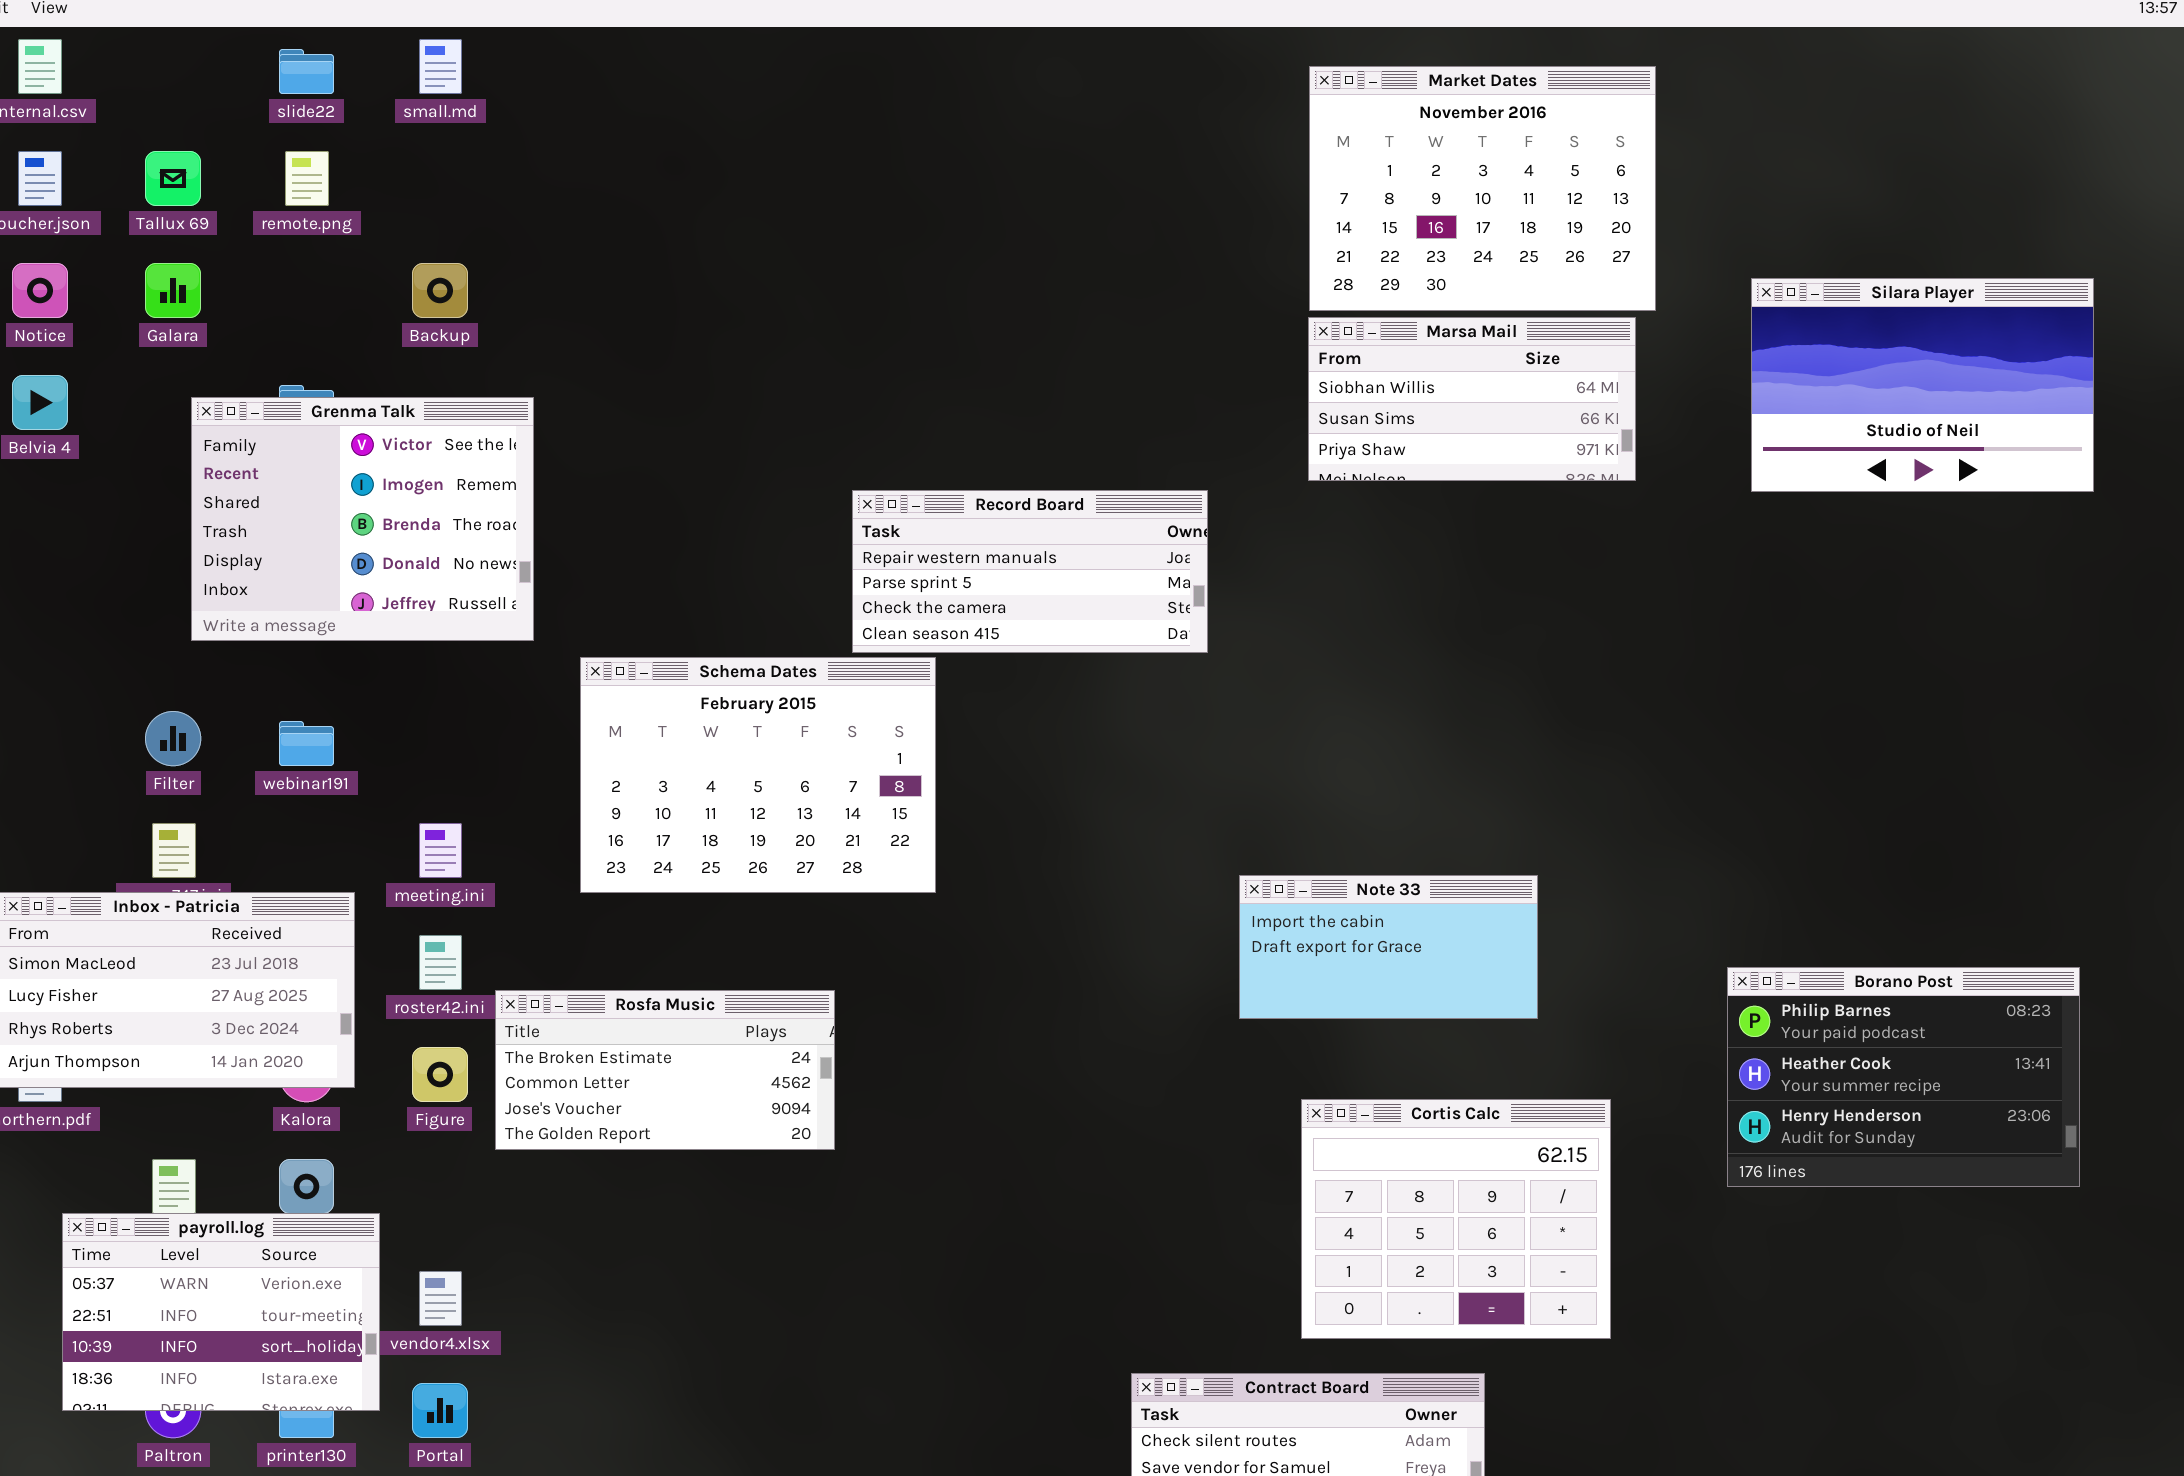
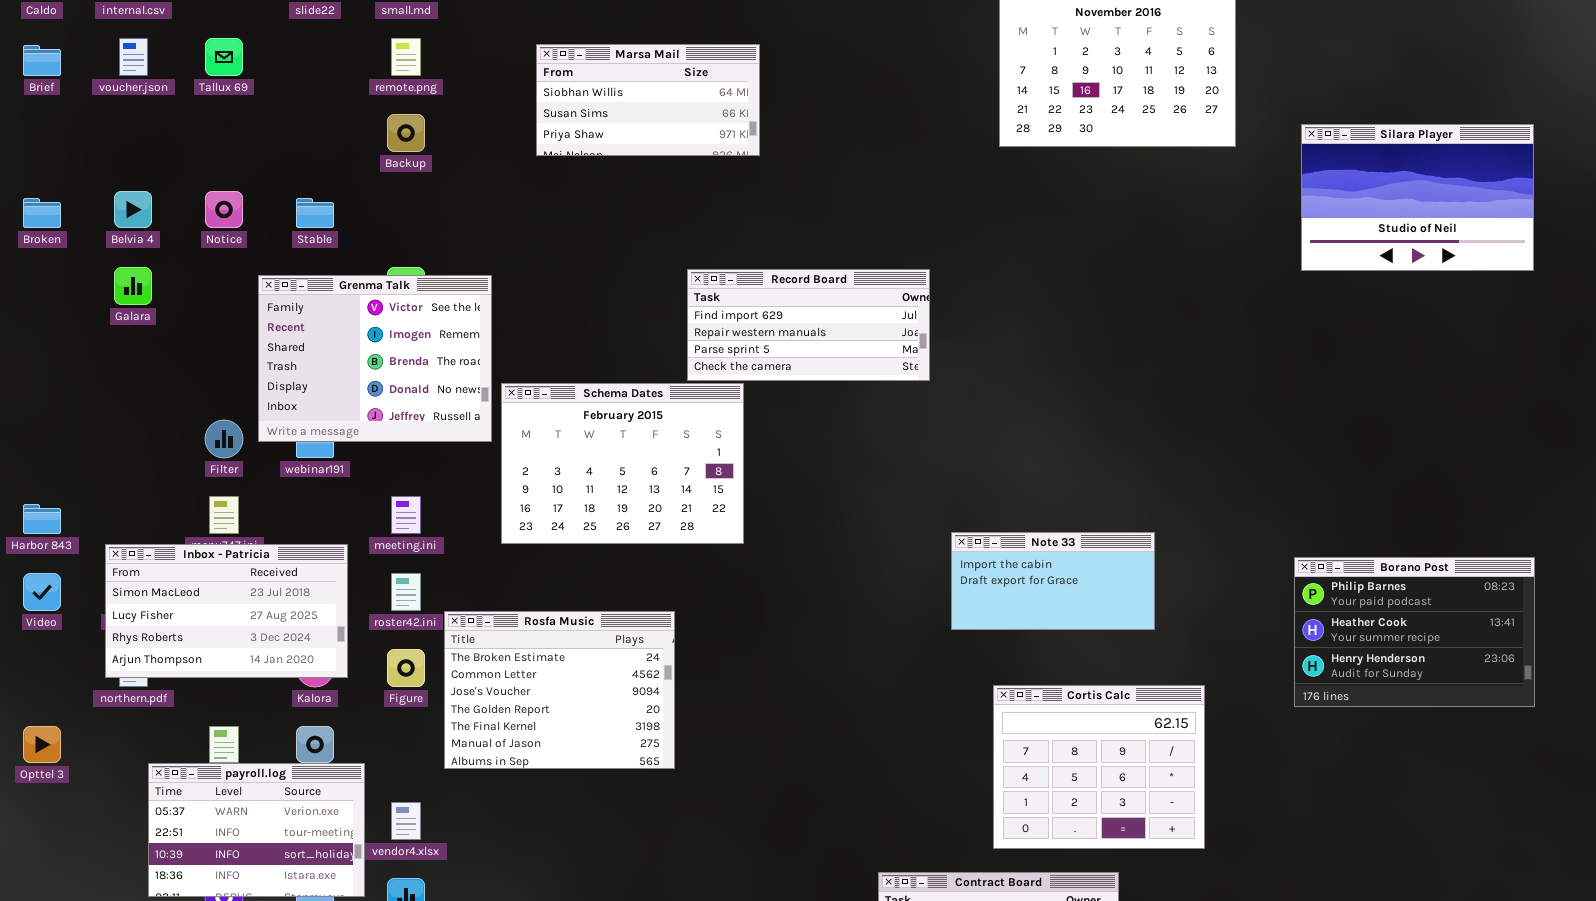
remote.png: [285,151,329,206] -> [391,38,421,76], moved
Notice: [12,263,68,318] -> [205,191,243,228], moved
Galara: [145,263,201,318] -> [114,267,152,305], moved
Marsa Mail: [1308,317,1636,481] -> [536,44,760,156], moved
Grenma Talk: [191,397,534,641] -> [258,275,492,442], moved
Record Board: [852,490,1208,653] -> [687,269,930,381], scrolled up 1 row
Borano Post: [1727,967,2080,1187] -> [1294,557,1535,707], moved
Rosfa Music: [495,990,835,1150] -> [444,611,675,769], resized

